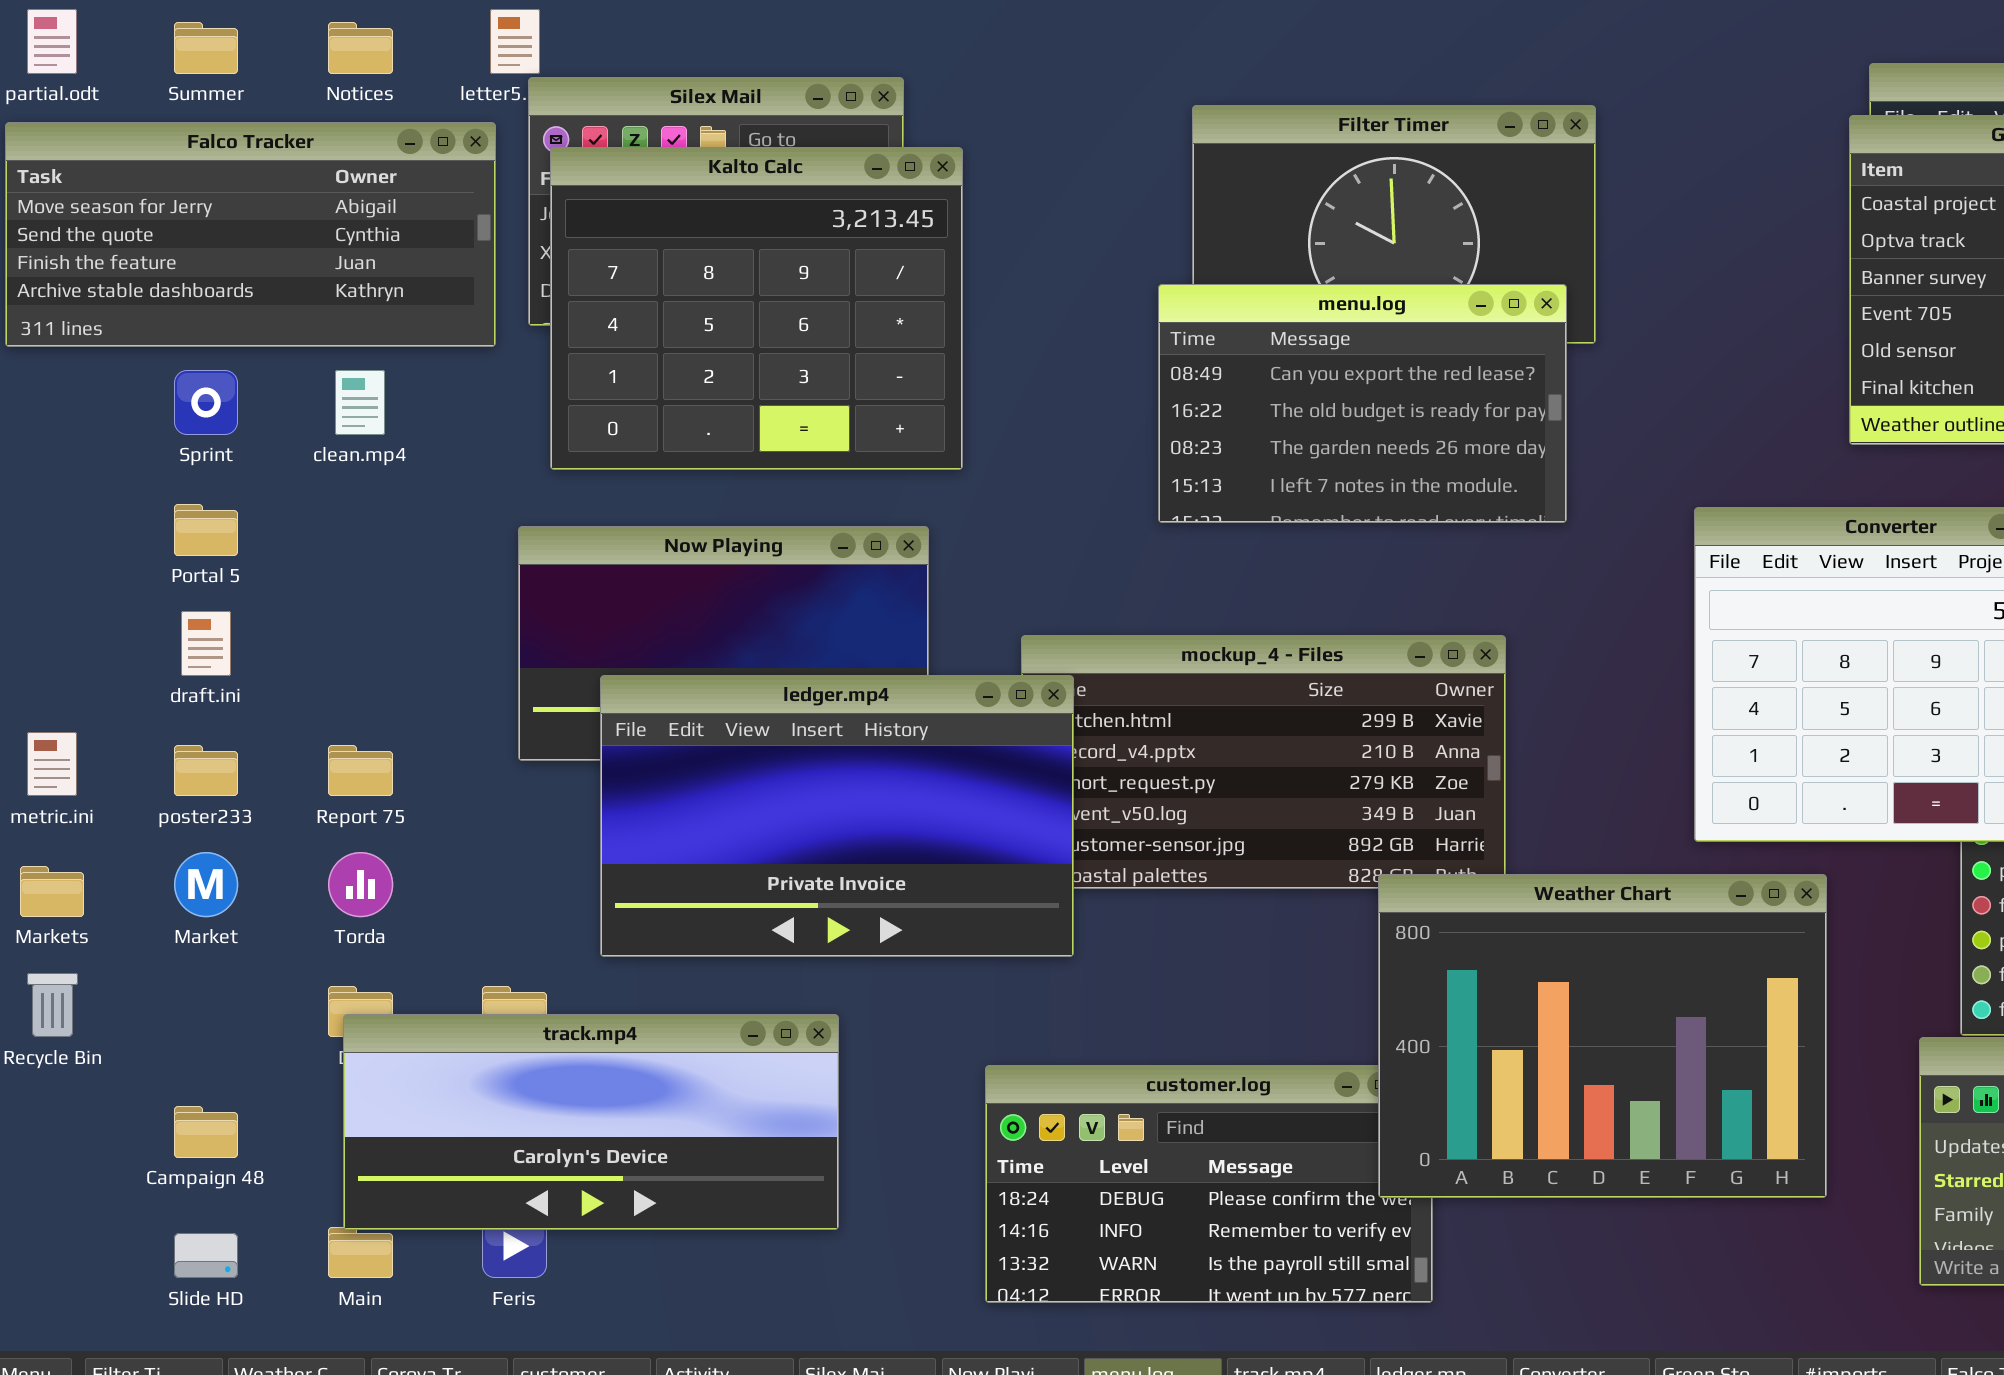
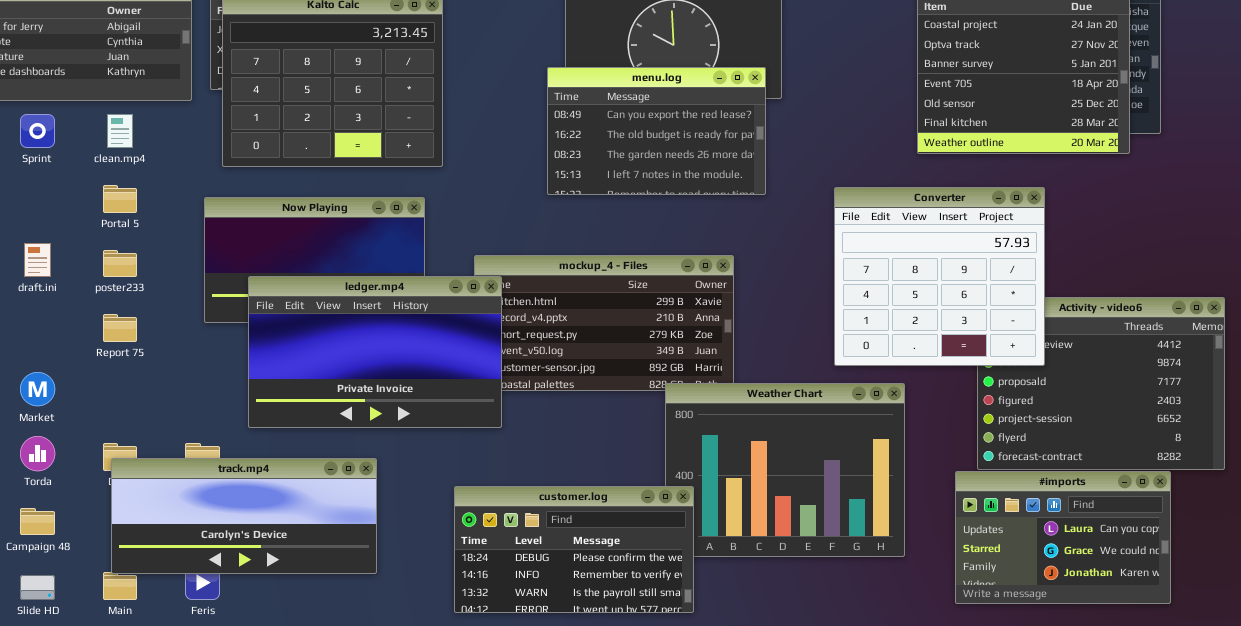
Portal 5: [174,504,238,556] -> [103,185,137,213], moved
poster233: [174,745,238,796] -> [103,250,137,277], moved
Torda: [328,852,393,917] -> [20,436,55,471], moved
customer.log: [985,1065,1433,1303] -> [454,486,694,613], raised

